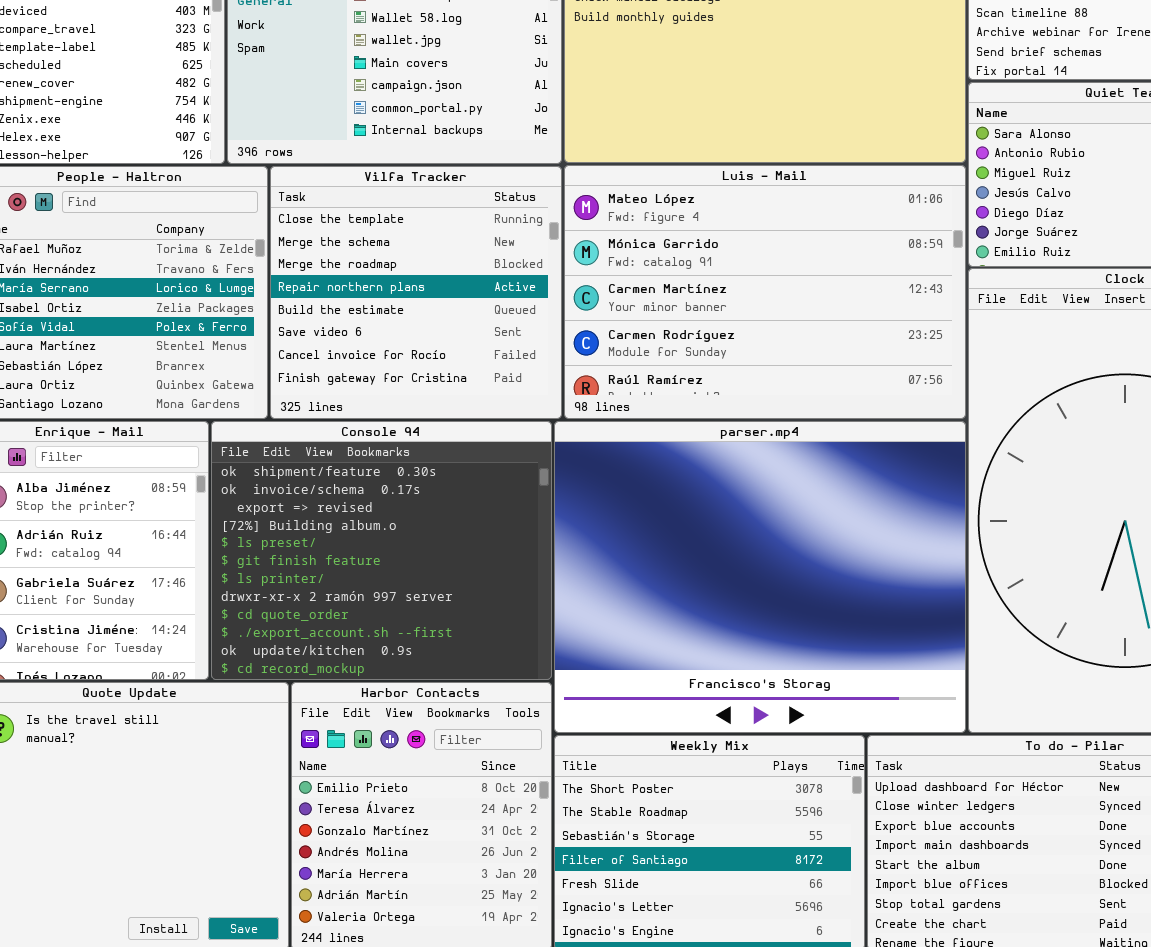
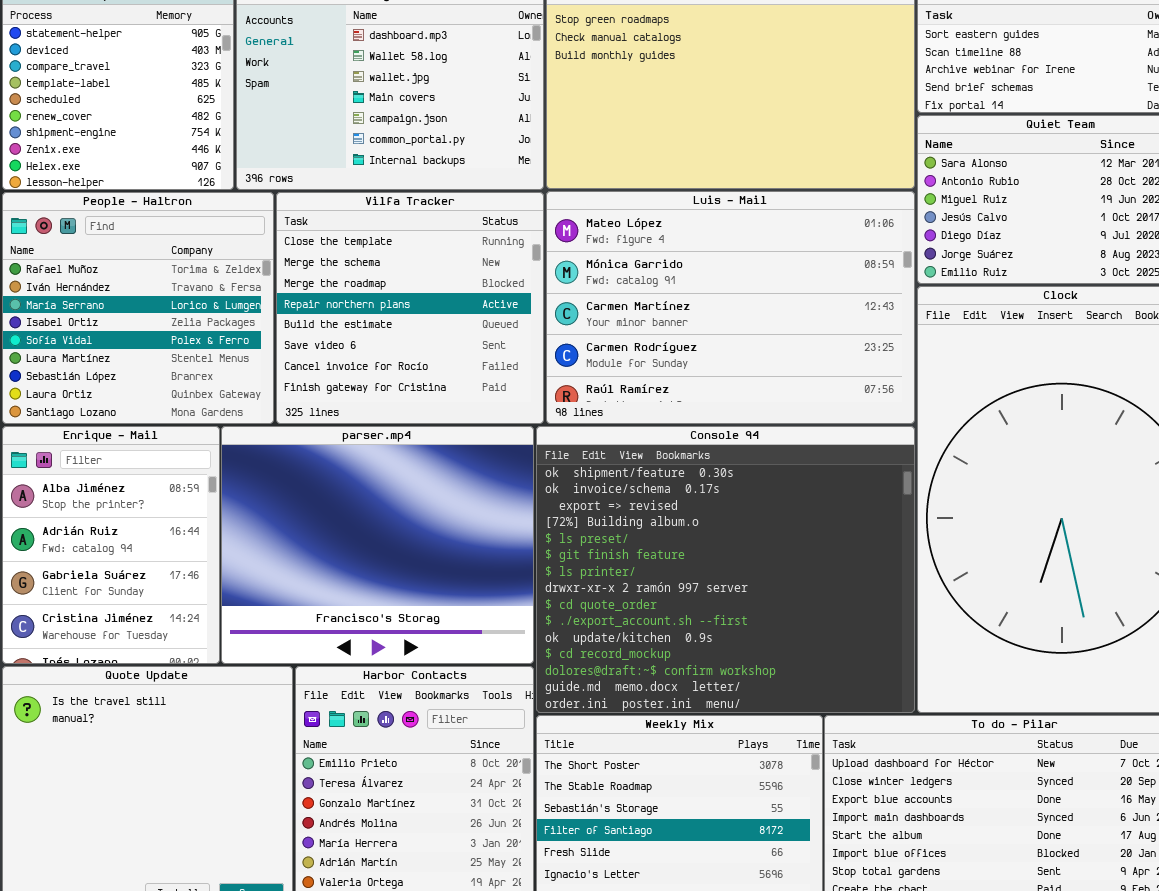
Console 94: [211,421,552,680] -> [536,426,915,713], moved, resized
parser.mp4: [554,421,966,733] -> [221,426,534,664], moved, resized

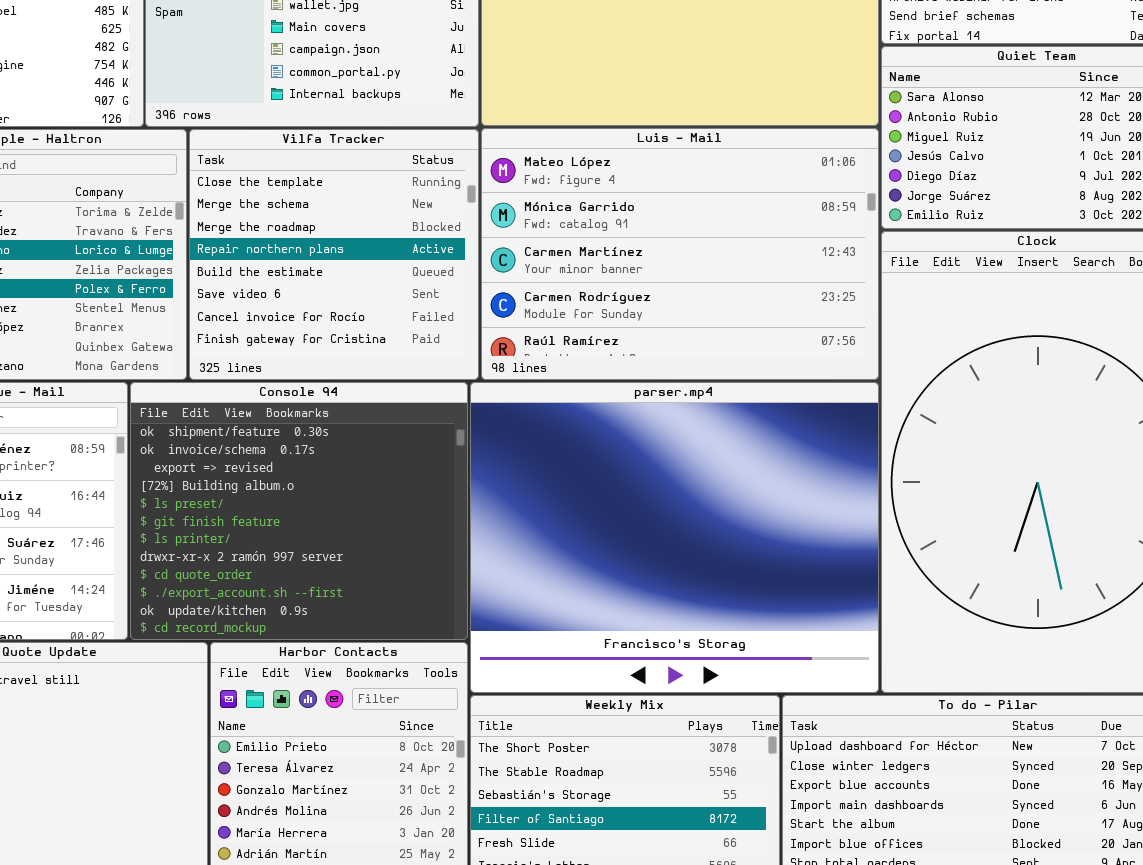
parser.mp4: [221,426,534,664] -> [470,382,879,693], moved, resized
Console 94: [536,426,915,713] -> [130,382,468,640], moved, resized

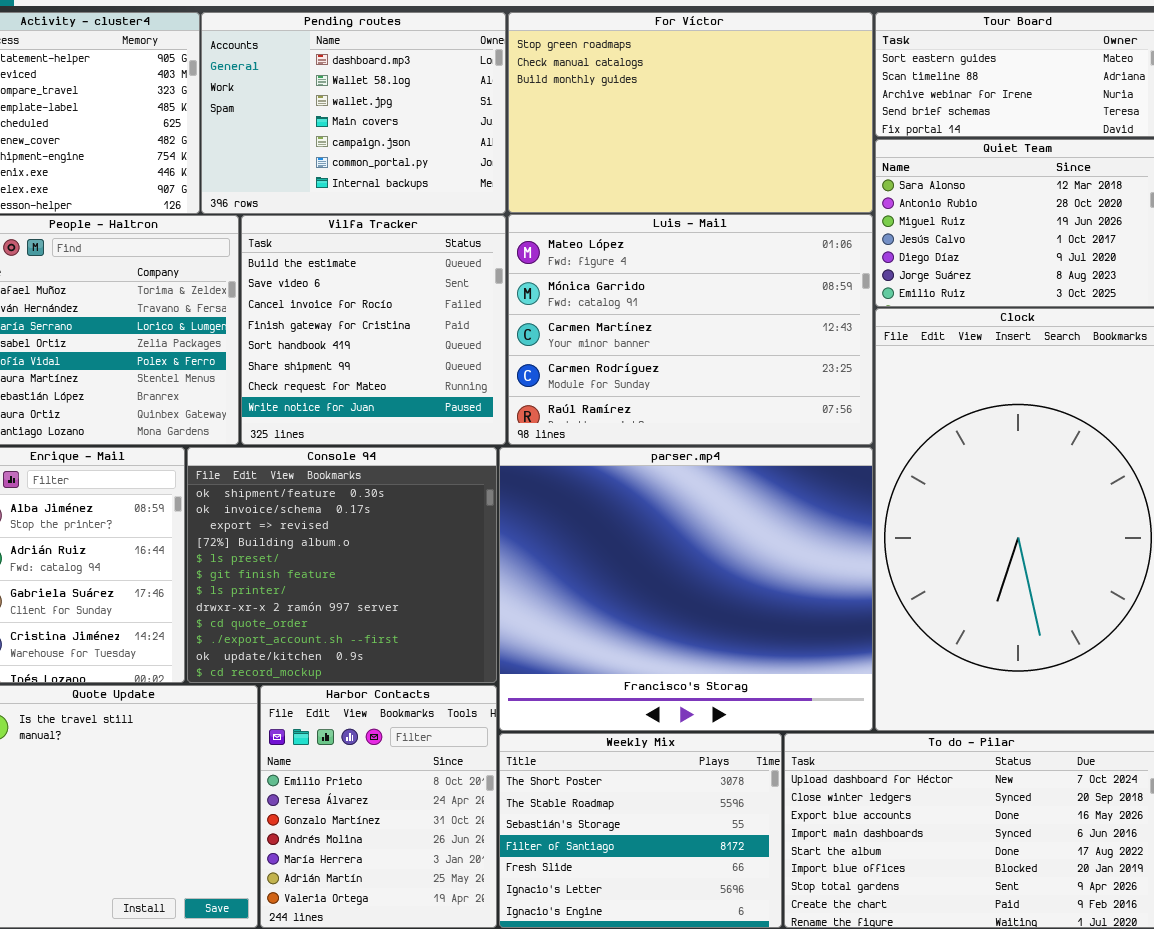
Vilfa Tracker: [189,129,479,380] -> [241,215,506,445], scrolled down 4 rows

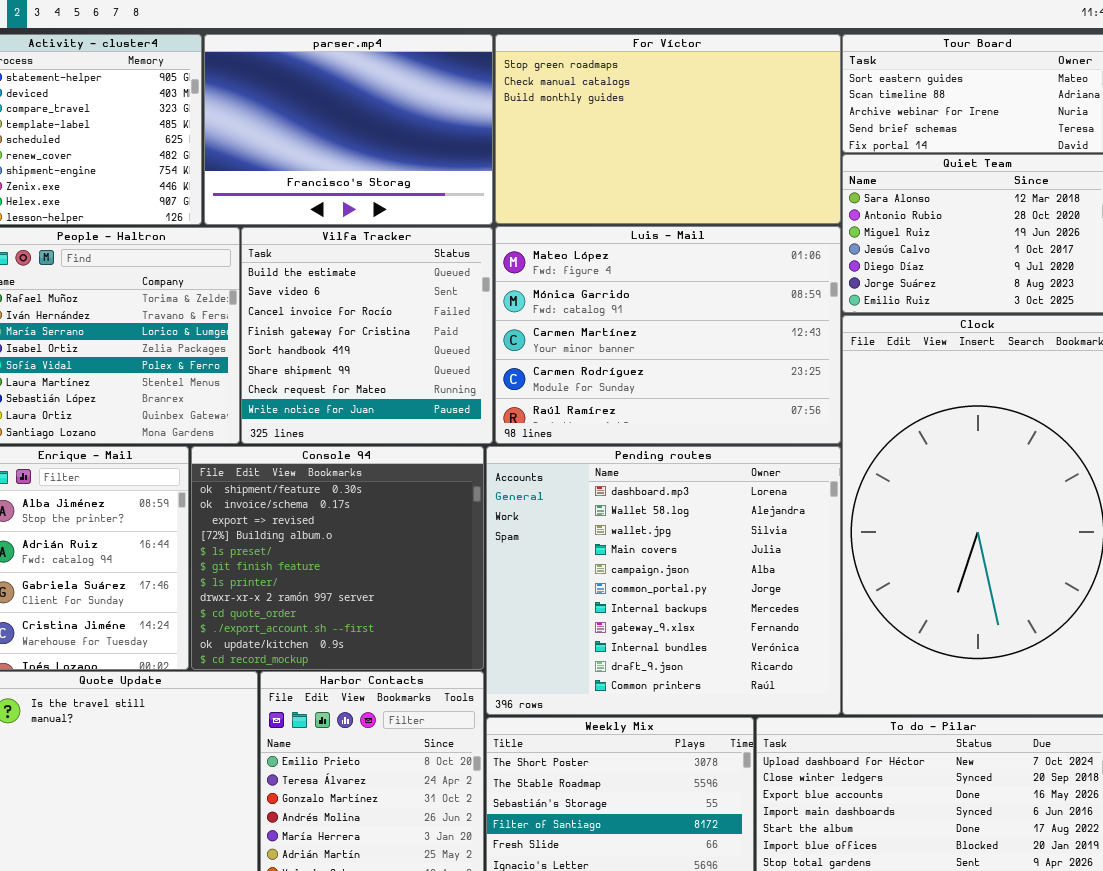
Pending routes: [201,12,506,214] -> [486,446,841,715], moved, resized
parser.mp4: [499,447,873,731] -> [204,34,493,225], moved, resized

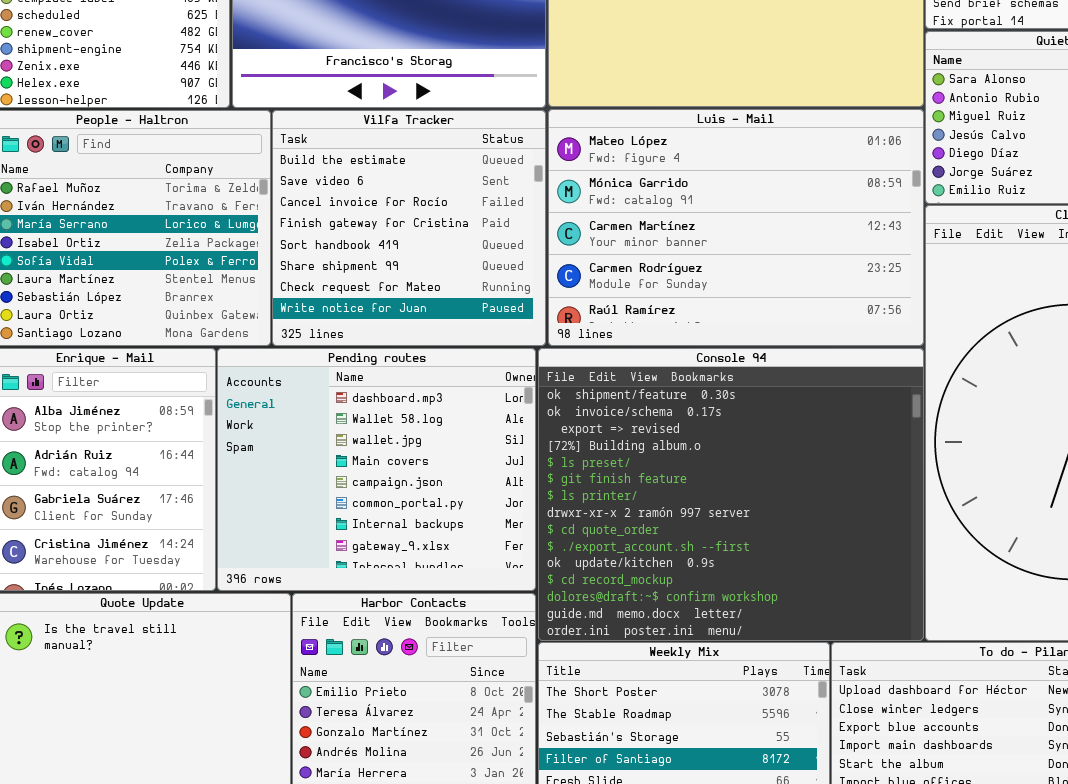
Console 94: [191,446,484,670] -> [538,348,924,641], moved, resized
Pending routes: [486,446,841,715] -> [217,348,536,591], moved, resized

